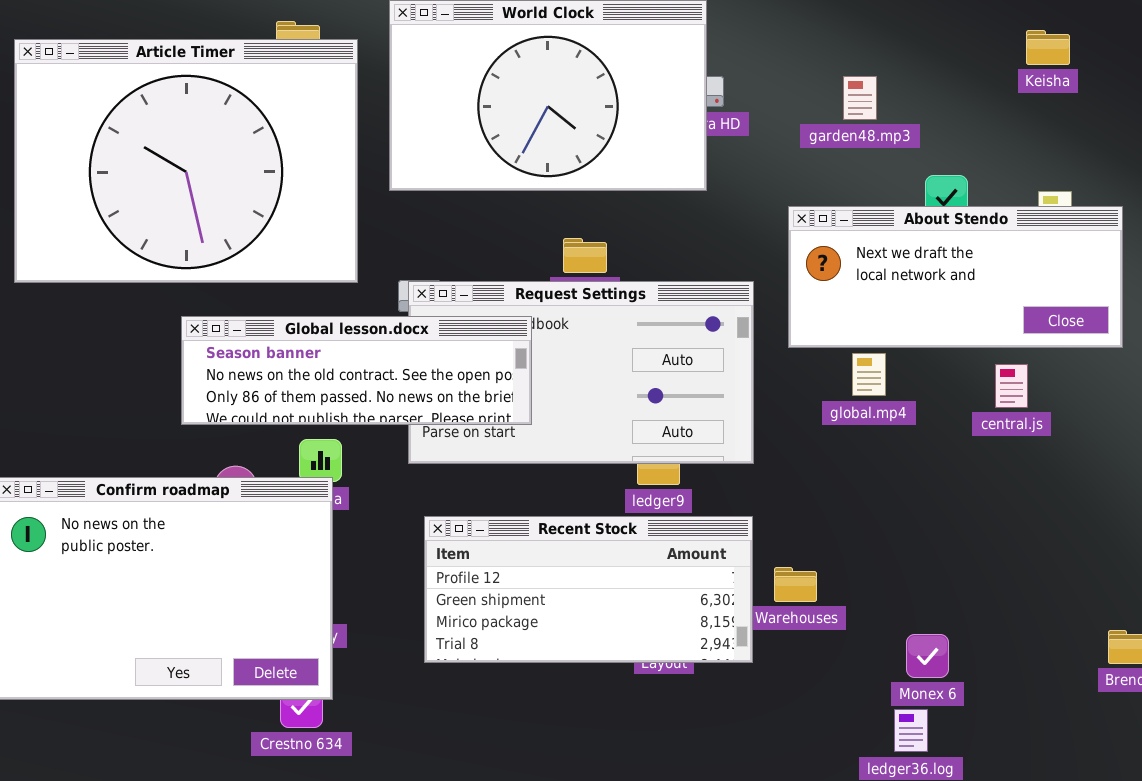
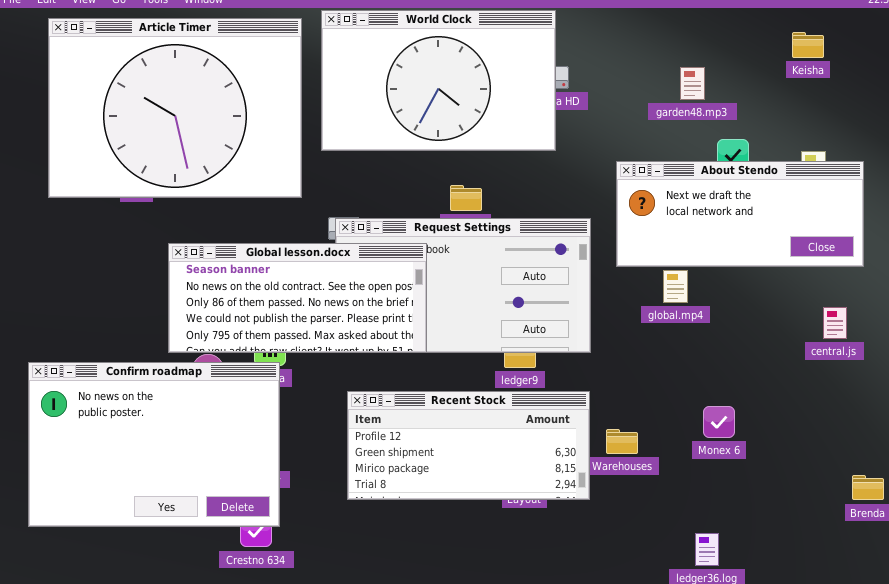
Article Timer: [14,39,358,283] -> [48,18,302,198], moved
garden48.mp3: [843,76,877,120] -> [680,67,705,100], moved
Global lesson.docx: [181,316,532,425] -> [168,243,427,353], resized
central.js: [995,364,1028,408] -> [823,307,847,339], moved
Monex 6: [906,634,949,678] -> [703,406,735,438], moved

